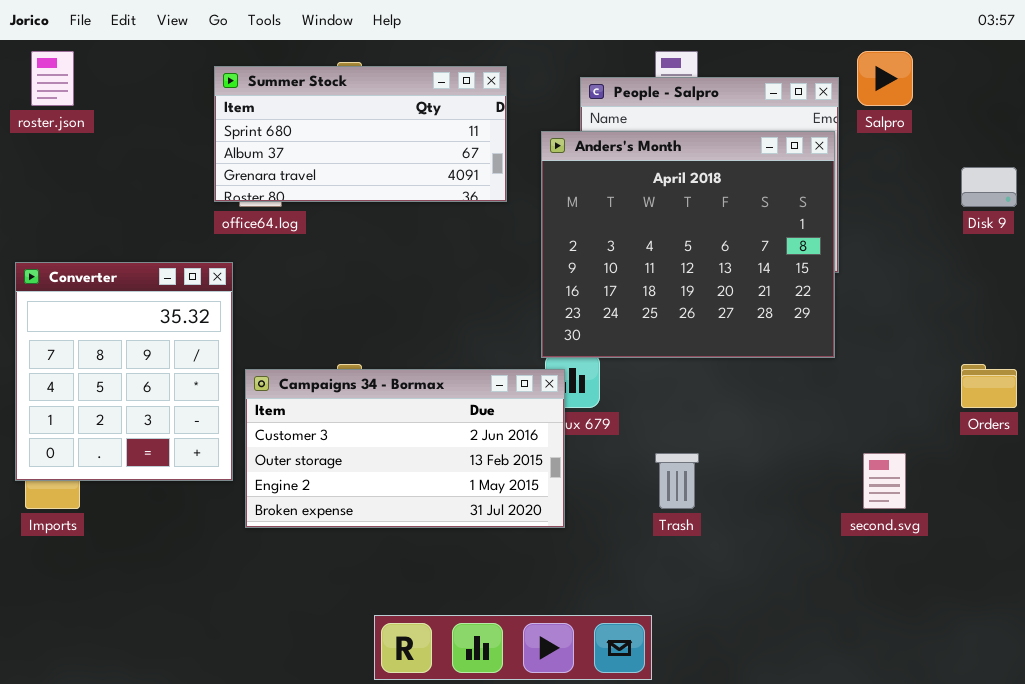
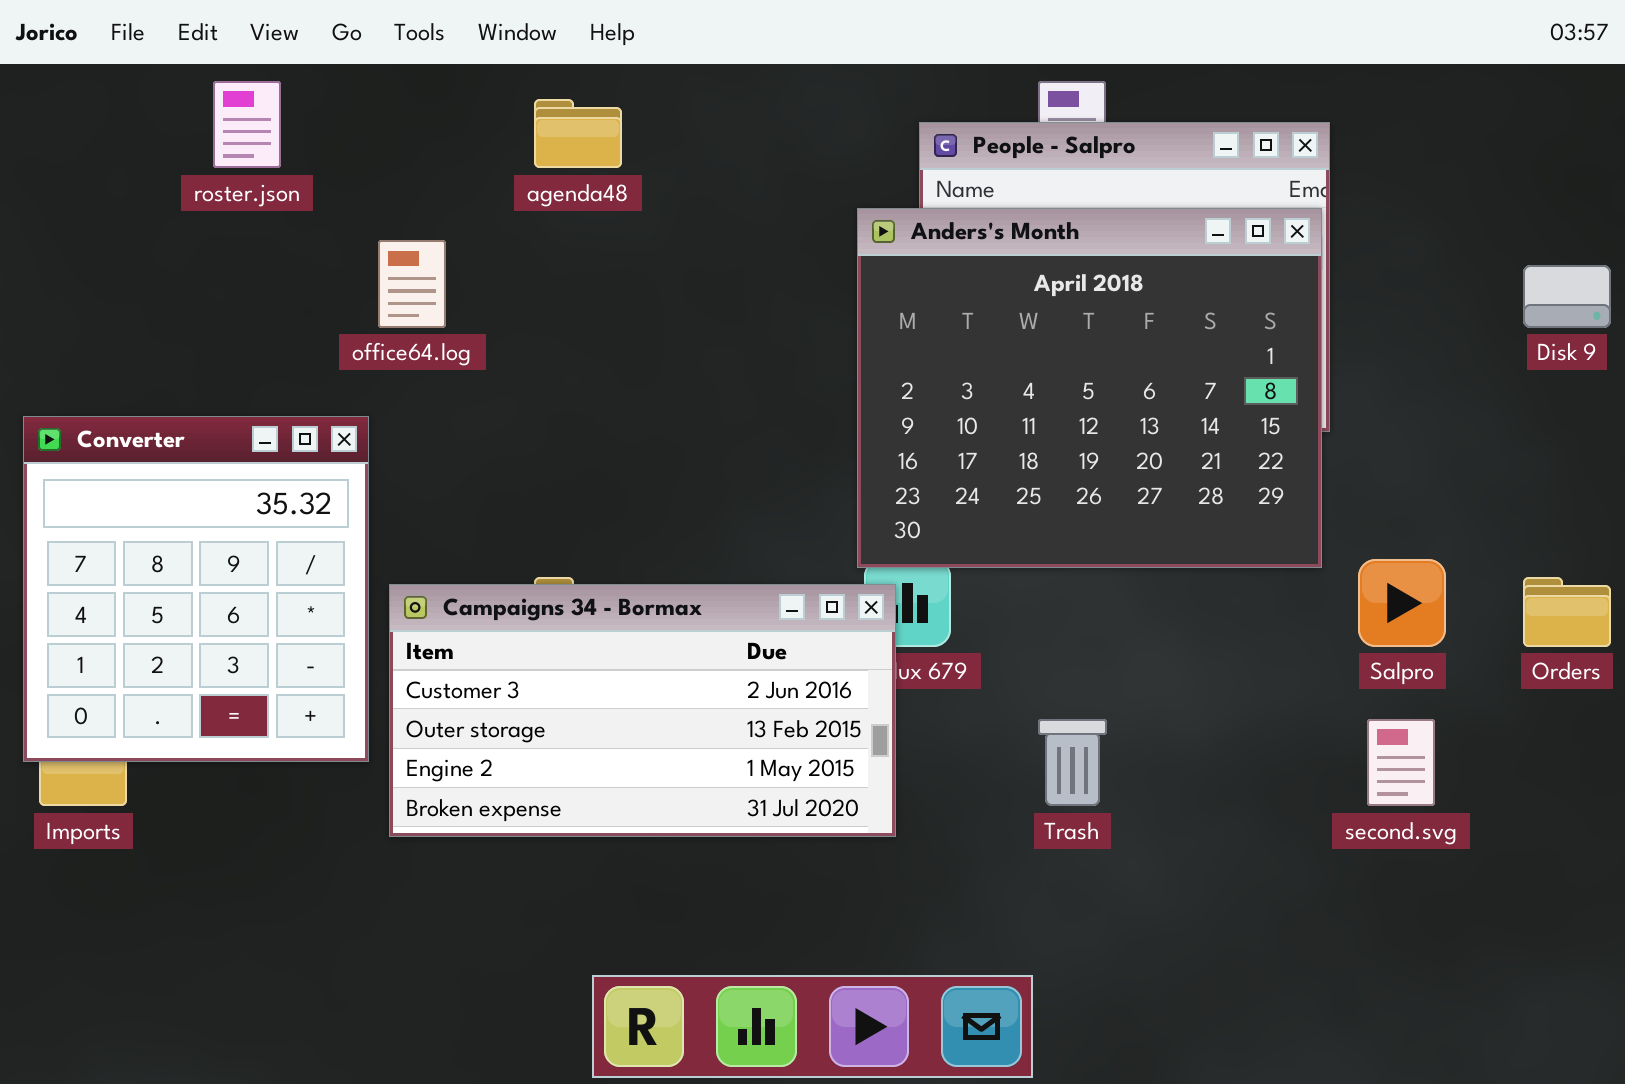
roster.json: [31,51,74,106] -> [213,81,281,168], moved
Salpro: [857,51,913,106] -> [1358,559,1446,647], moved
Summer Stock: [214,66,507,202] -> none, closed

